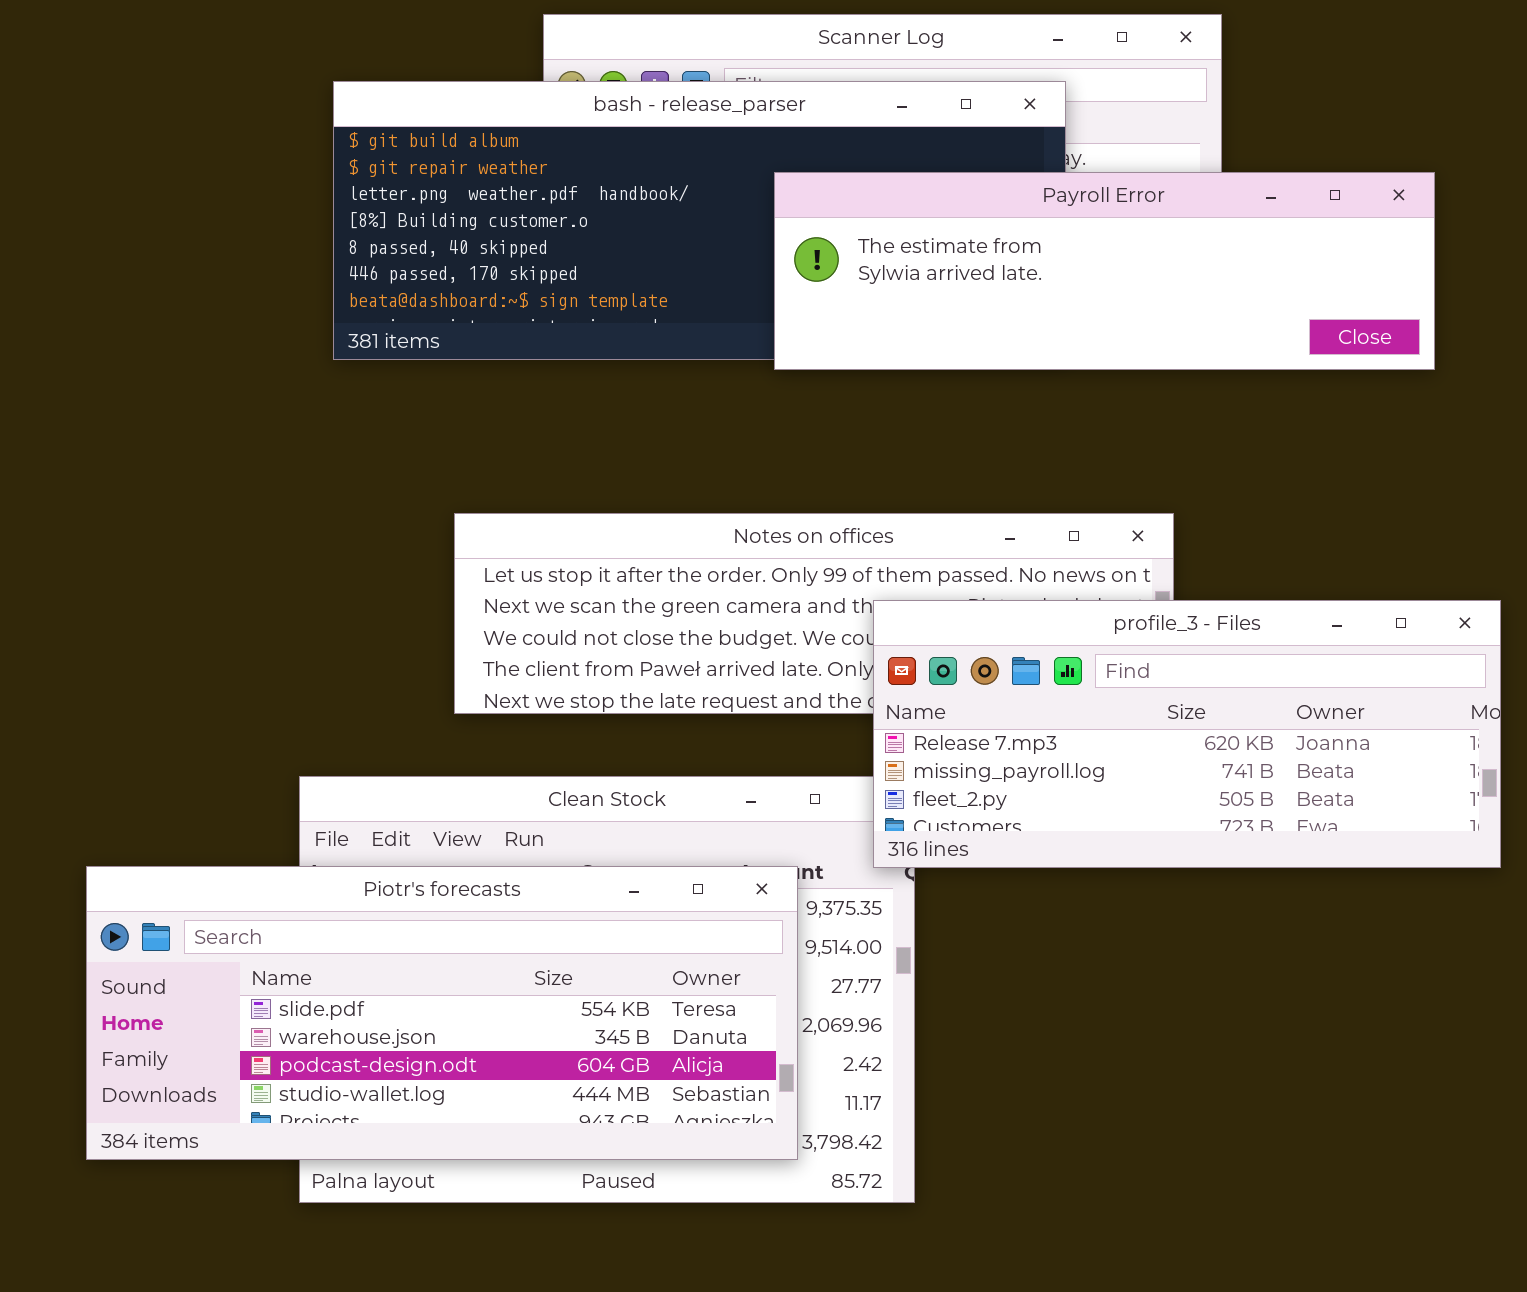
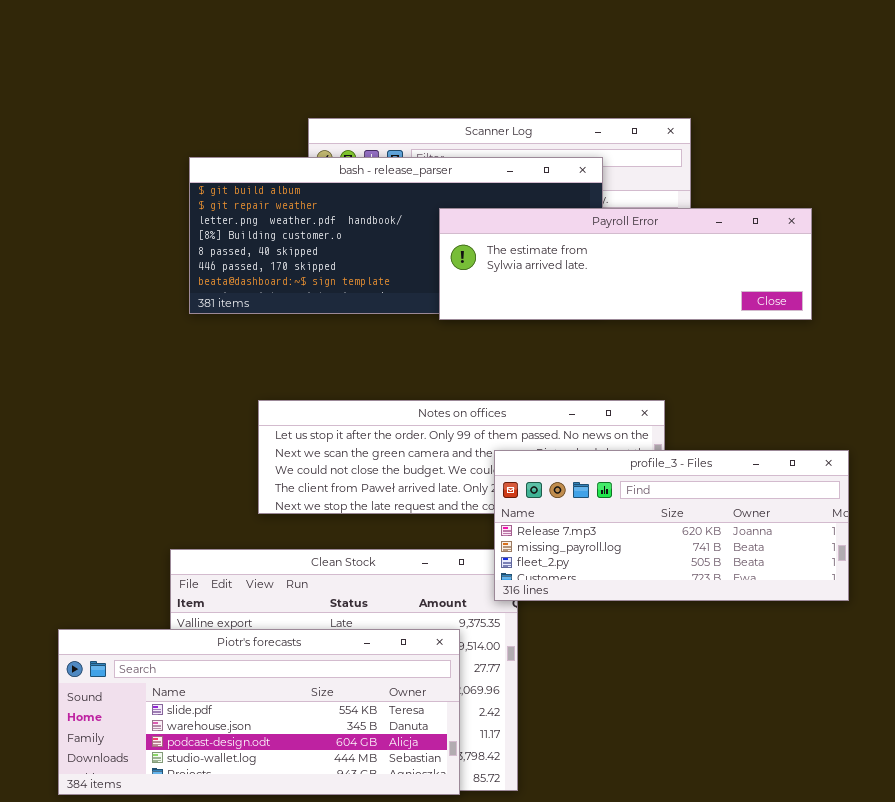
Piotr's forecasts: [86,866,798,1160] -> [58,629,460,795], moved

